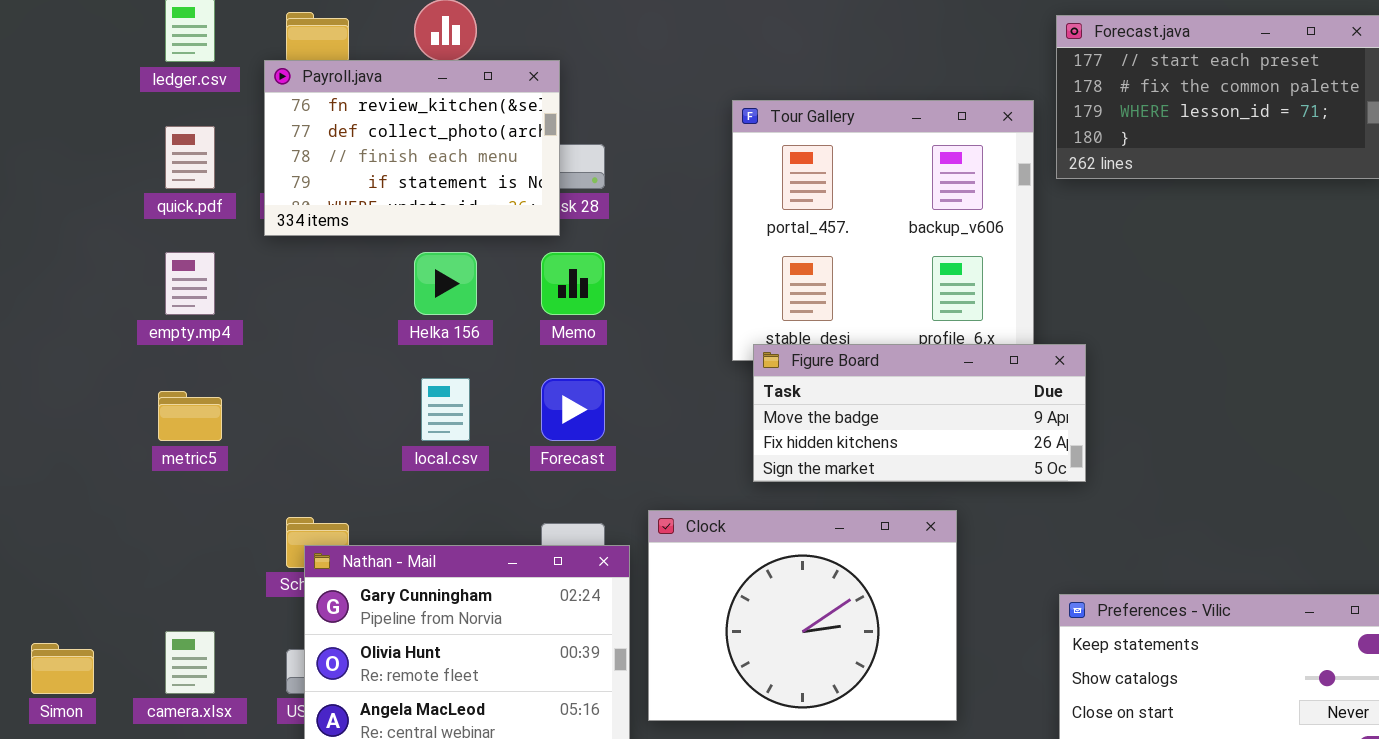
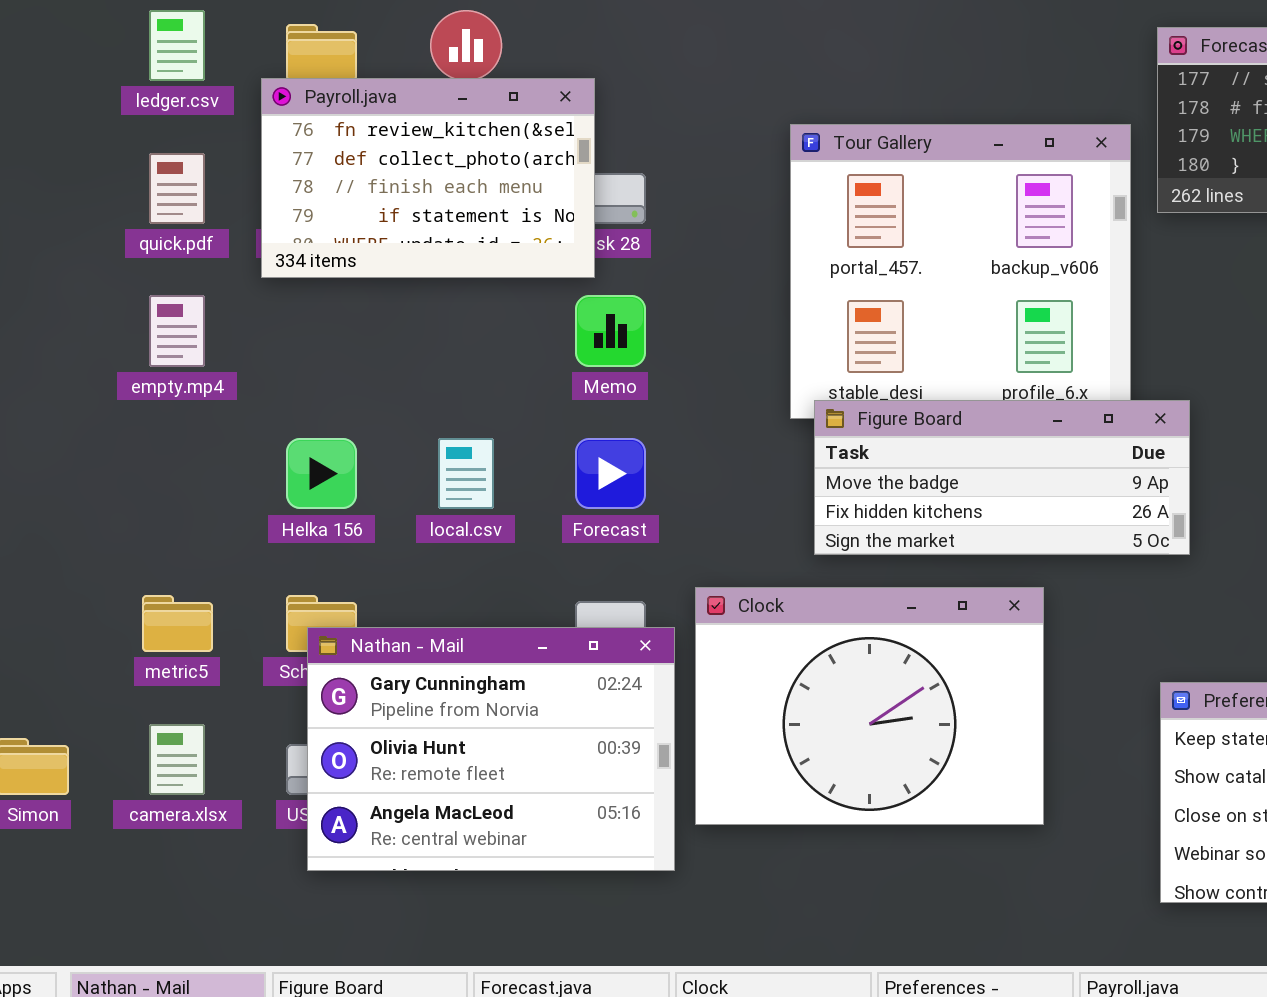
Helka 156: [414,252,477,315] -> [286,438,357,509], moved
metric5: [158,391,222,441] -> [142,595,213,652], moved

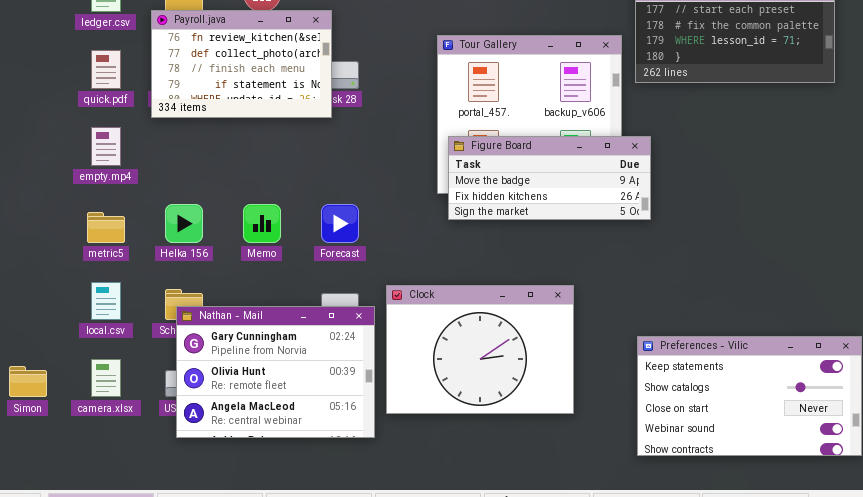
Memo: [575,295,646,367] -> [243,204,281,243], moved
Figure Board: [814,400,1190,555] -> [448,136,651,220], moved
local.csv: [438,438,494,509] -> [91,282,121,320], moved
metric5: [142,595,213,652] -> [87,212,125,243], moved

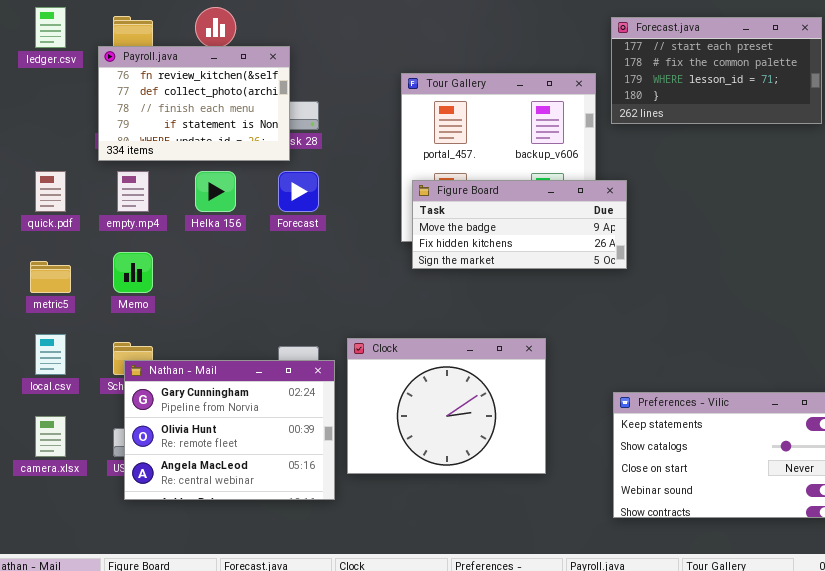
quick.pdf: [91,50,121,89] -> [35,171,66,212], moved
empty.mp4: [91,127,121,166] -> [117,171,149,212], moved
Helka 156: [165,204,203,243] -> [195,171,236,212], moved
Memo: [243,204,281,243] -> [113,252,153,293], moved
Forecast: [321,204,359,243] -> [278,171,319,212], moved

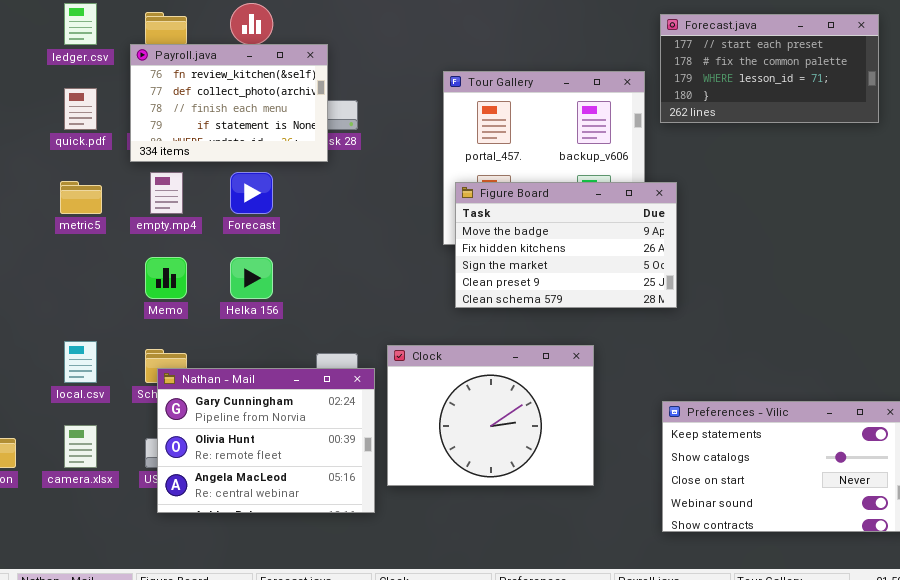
quick.pdf: [35,171,66,212] -> [64,88,97,130], moved
Helka 156: [195,171,236,212] -> [230,257,273,299], moved
Forecast: [278,171,319,212] -> [230,172,273,214], moved
Figure Board: [412,180,627,269] -> [455,182,677,308], resized
metric5: [30,261,71,293] -> [60,181,102,214], moved

